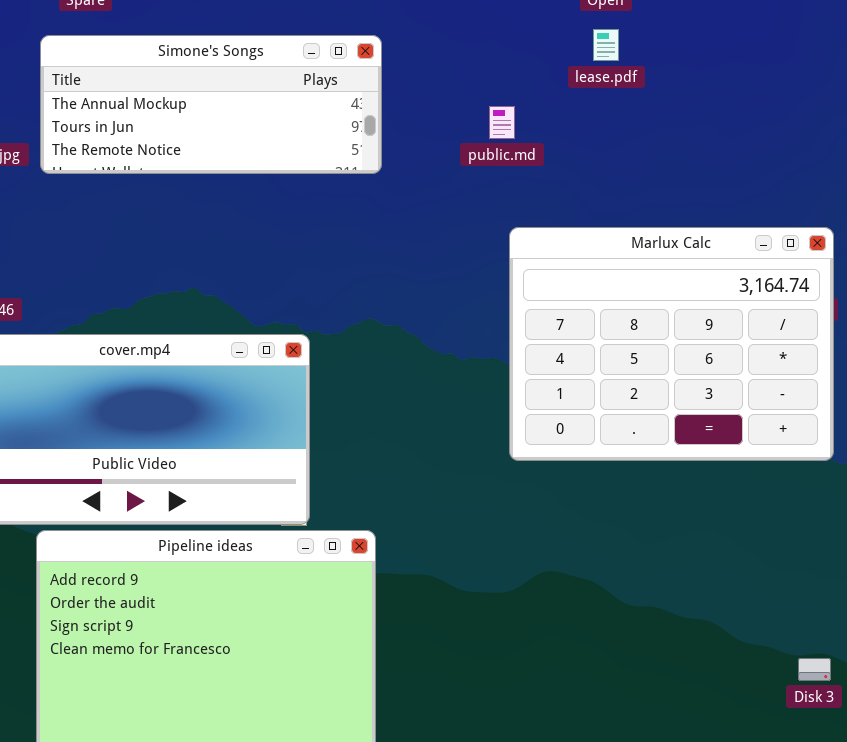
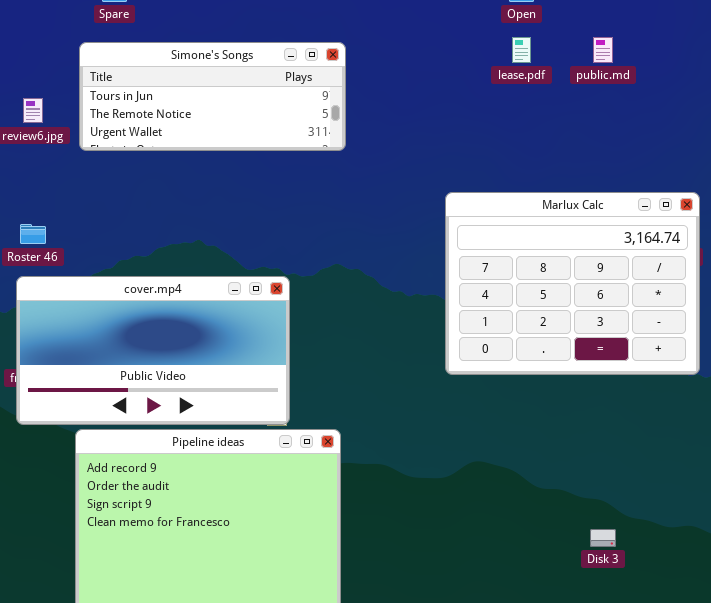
Simone's Songs: [40,35,382,174] -> [79,42,346,151], scrolled down 1 row
public.md: [489,106,515,139] -> [593,37,613,63], moved
Disk 3: [798,658,831,681] -> [590,529,616,547], moved

